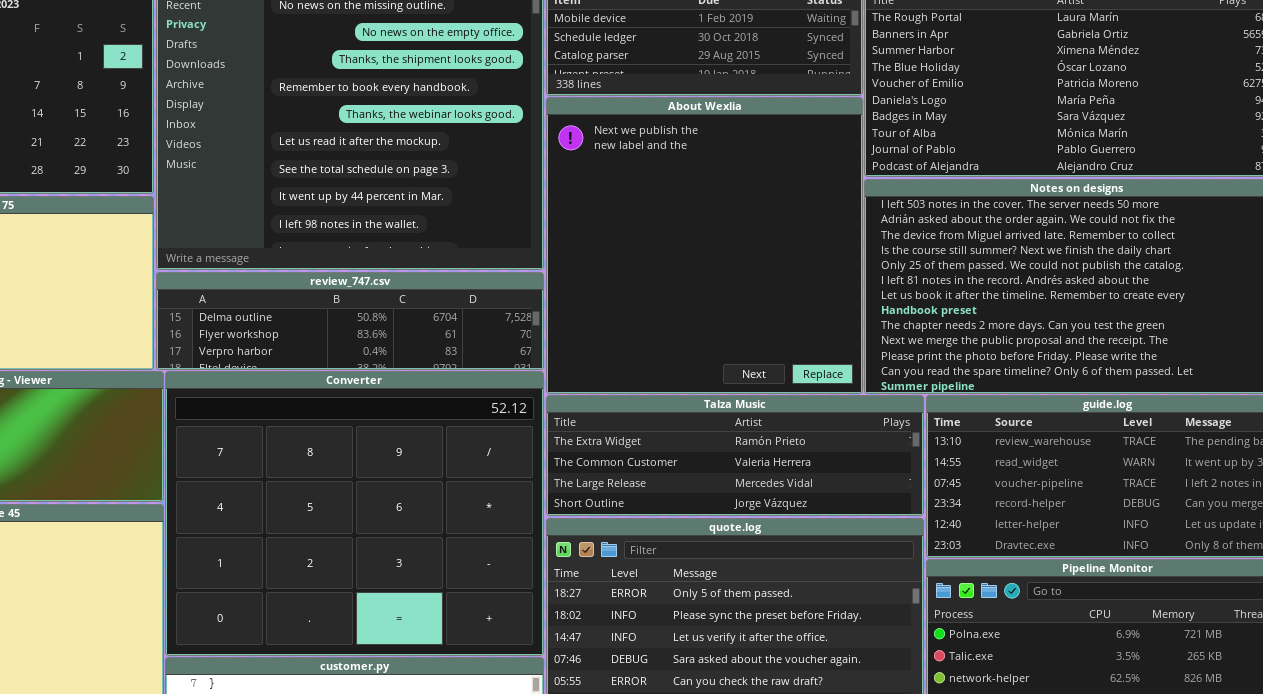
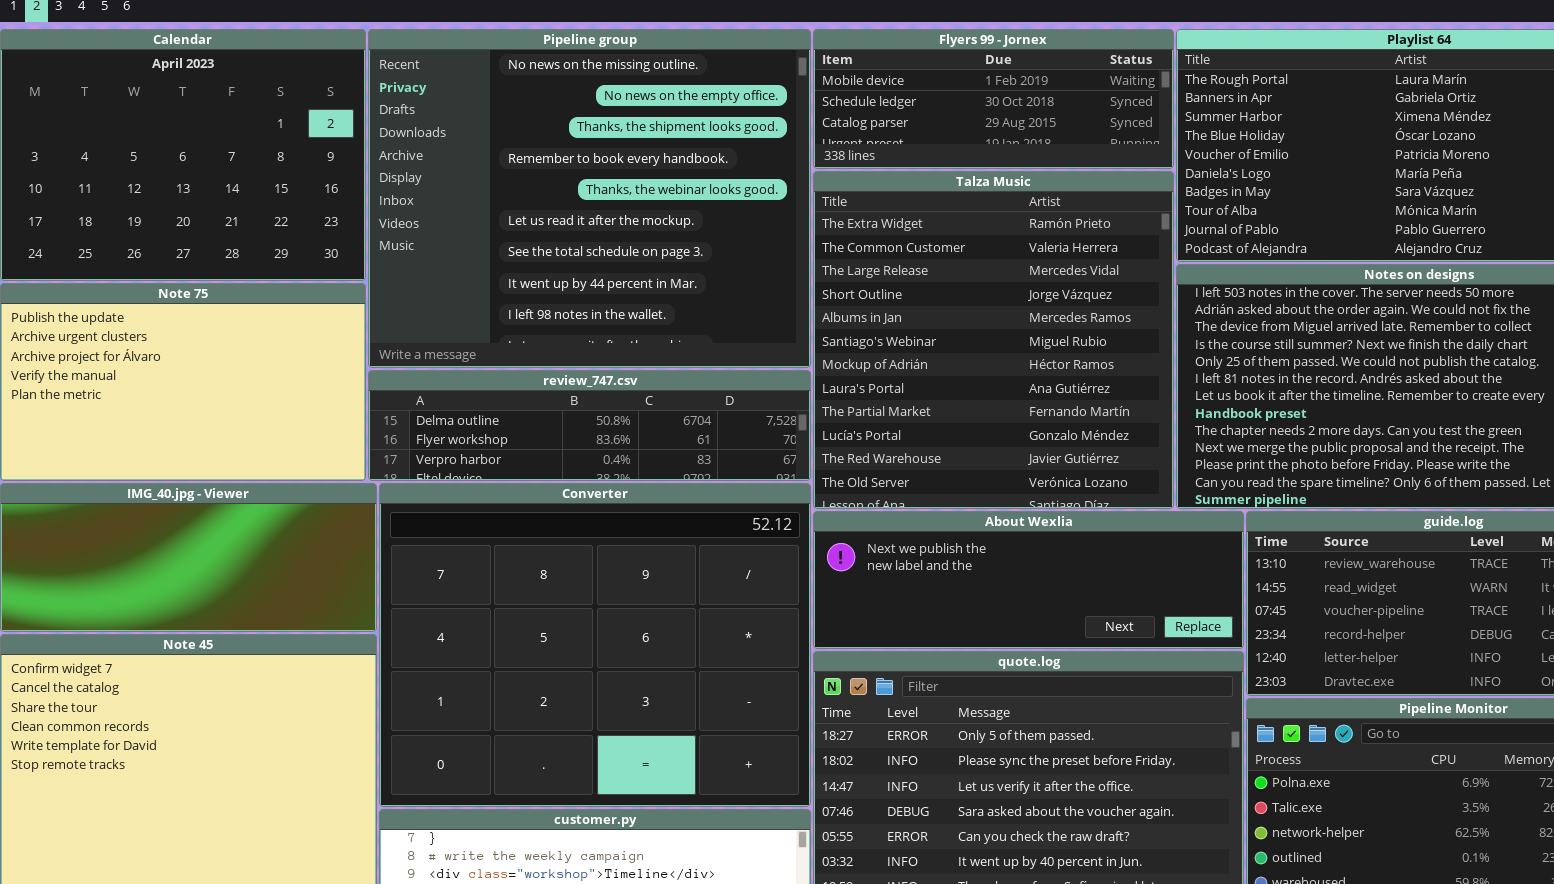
About Wexlia: [546,97,863,394] -> [813,511,1244,649], moved, resized
Talza Music: [546,395,924,516] -> [813,171,1174,509], moved, resized

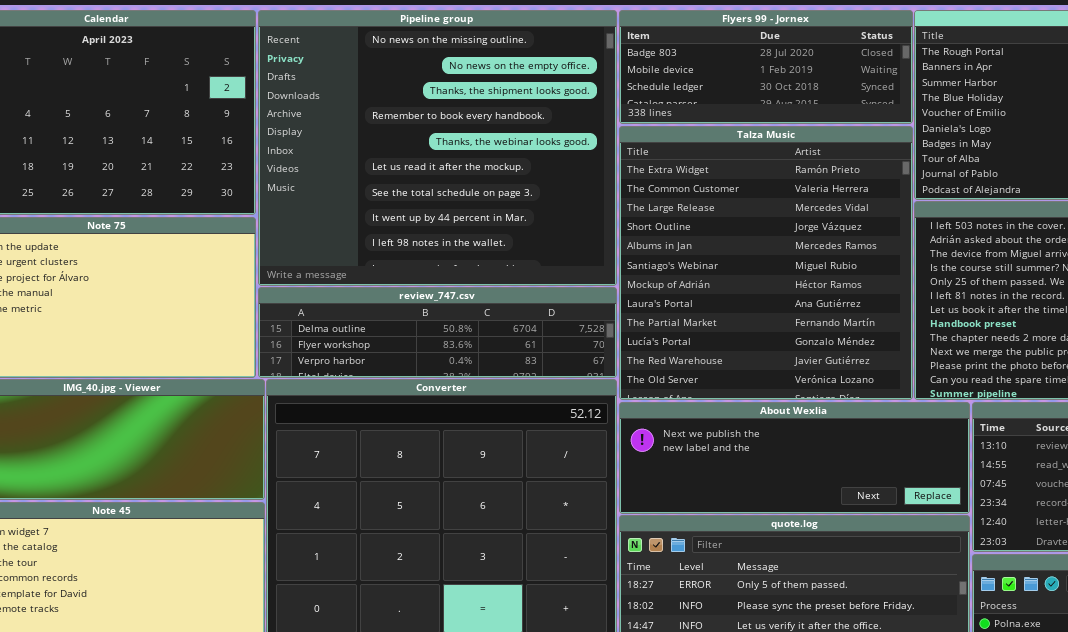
Flyers 99 - Jornex: [813,29,1174,169] -> [619,10,913,124], scrolled up 1 row

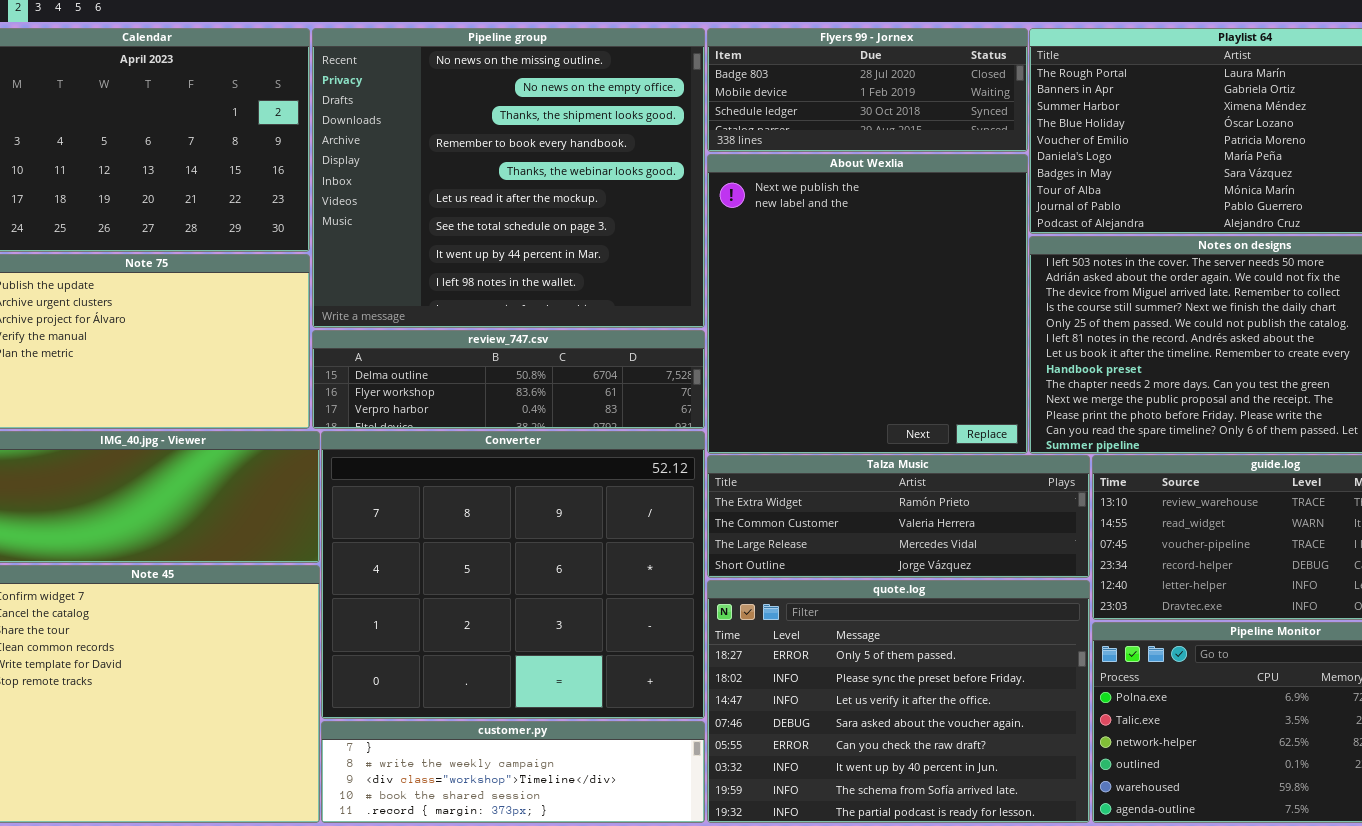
Talza Music: [619,126,913,400] -> [707,455,1090,578], moved, resized
About Wexlia: [619,402,970,514] -> [707,154,1028,454], moved, resized

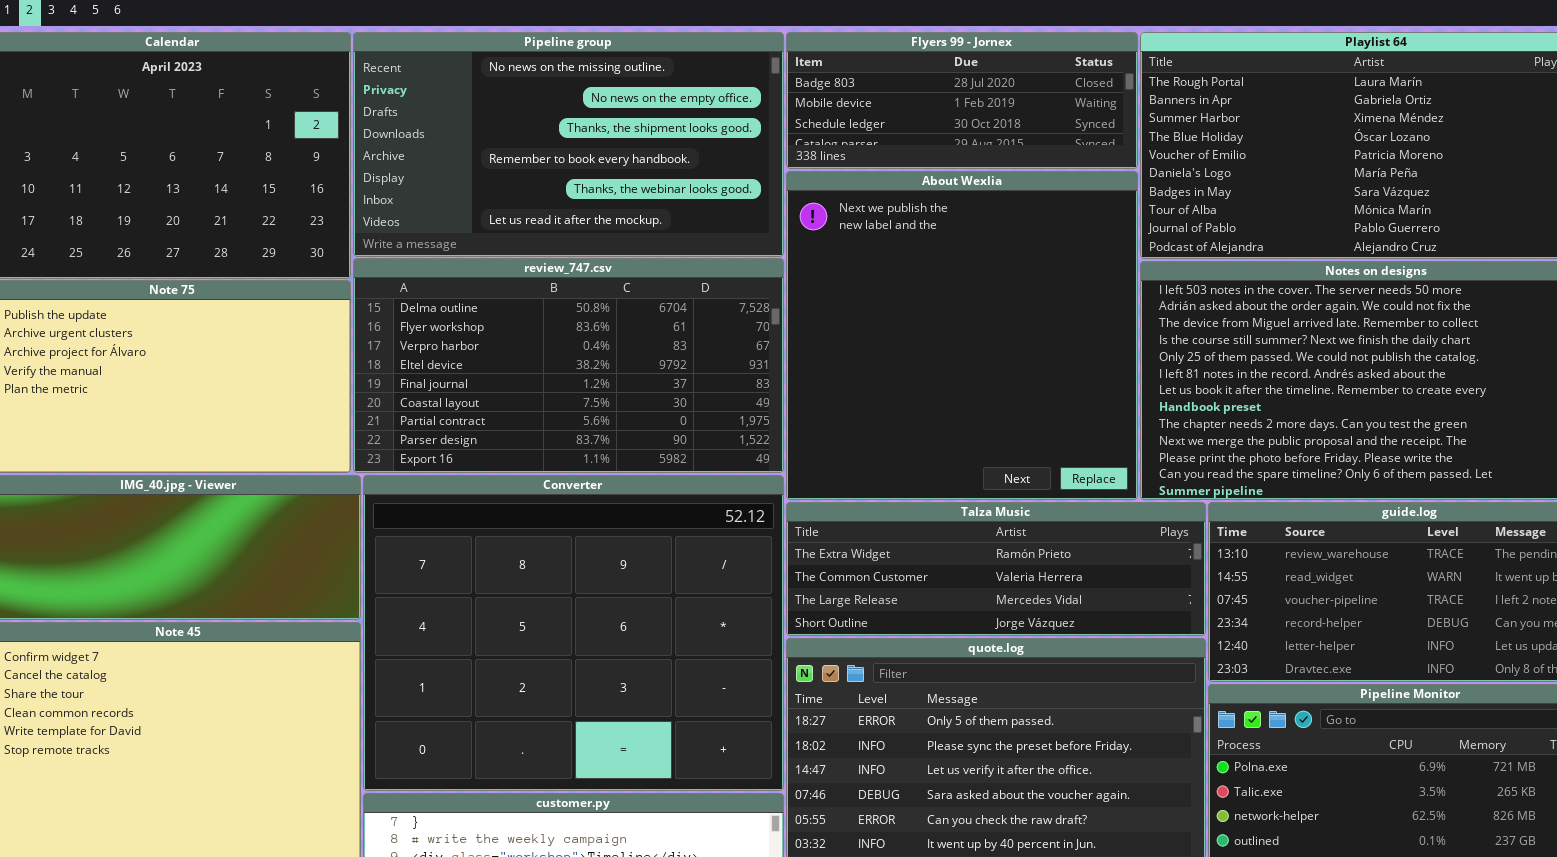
Pipeline group: [312,28,705,328] -> [353,32,784,257], resized
review_747.csv: [312,330,705,429] -> [353,258,784,473], resized

